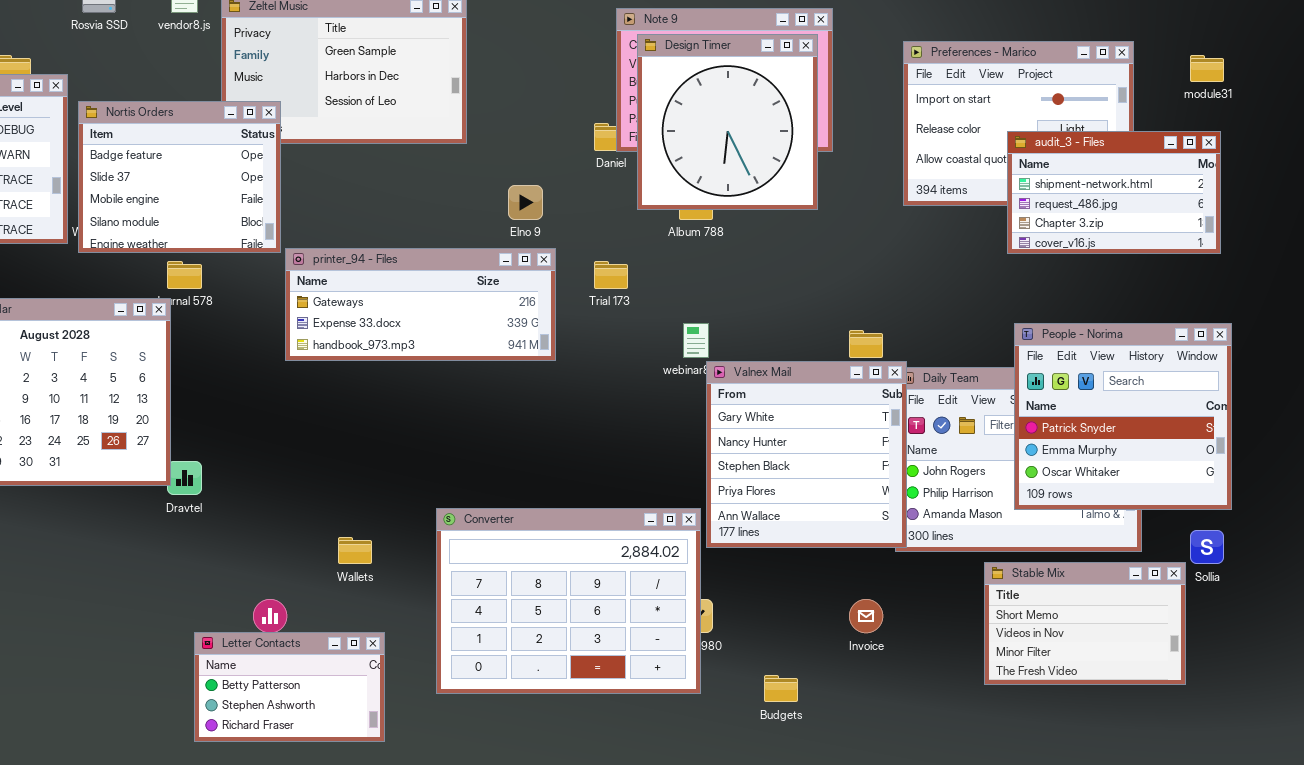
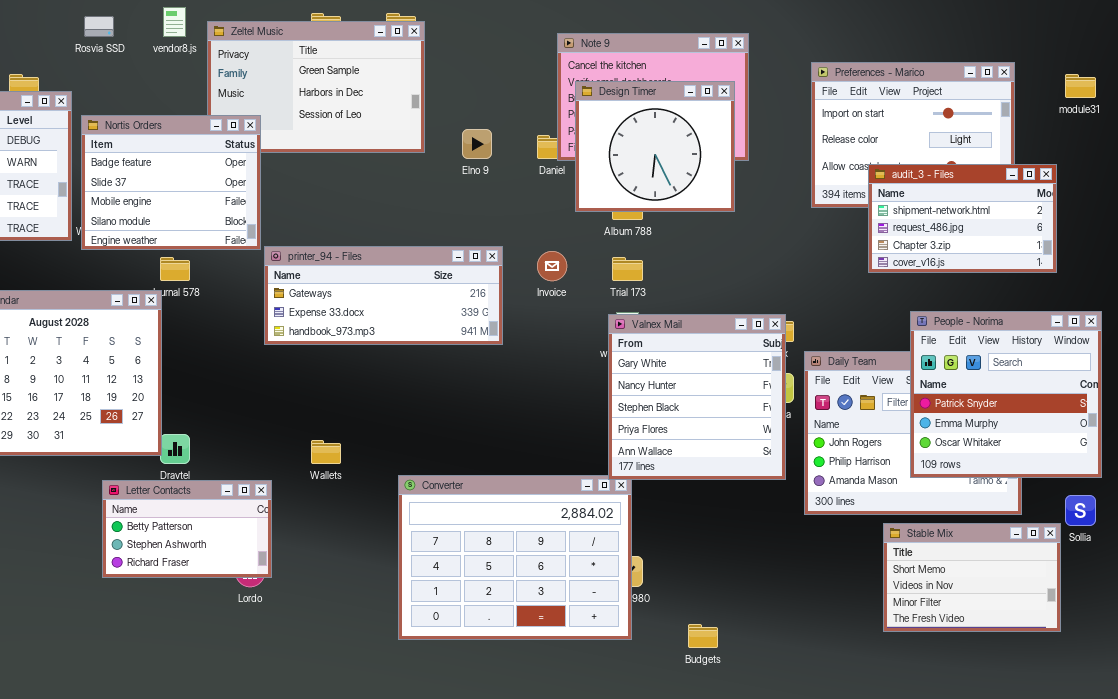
Design Timer: [637,34,818,210] -> [575,81,735,212], resized
audit_3 - Files: [1007,131,1221,254] -> [868,164,1057,273], moved
Elno 9: [508,185,543,220] -> [462,129,492,159], moved
Trial 173: [594,261,628,289] -> [612,257,643,281], moved
Valnex Mail: [706,361,907,548] -> [608,314,786,480], moved
Wallets: [338,537,372,564] -> [311,440,341,464], moved
Invoice: [849,599,883,633] -> [537,251,567,281], moved
Letter Contacts: [194,632,385,742] -> [102,480,272,578], moved

